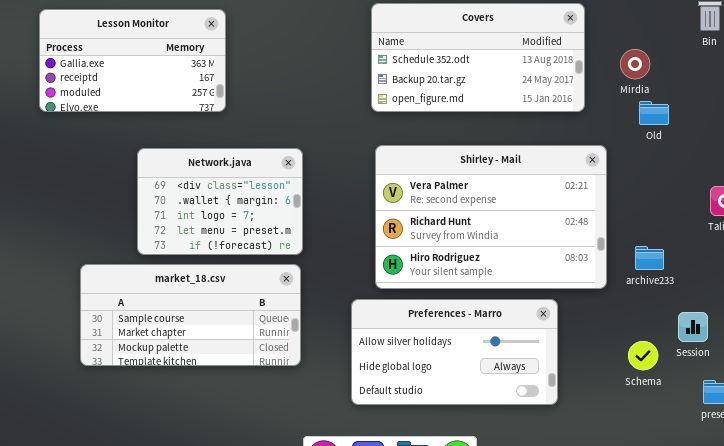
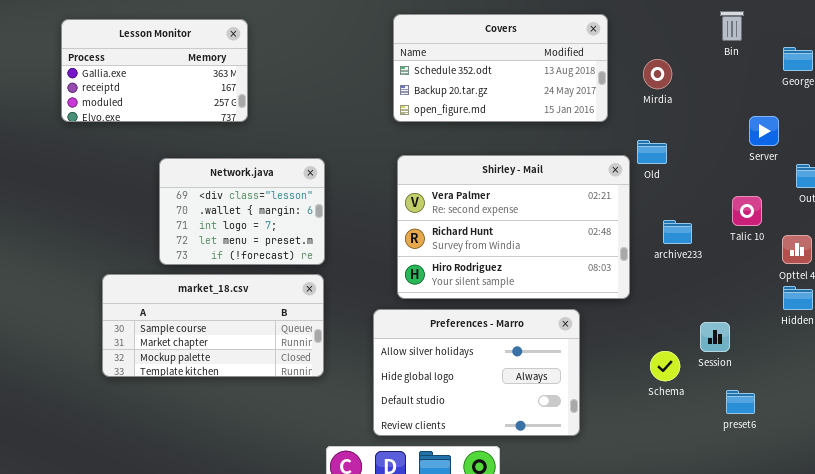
Old: [639,101,669,125] -> [637,140,667,164], moved
archive233: [635,246,664,270] -> [663,220,692,244], moved
Preferences - Marro: [351,299,558,405] -> [373,309,580,436], resized

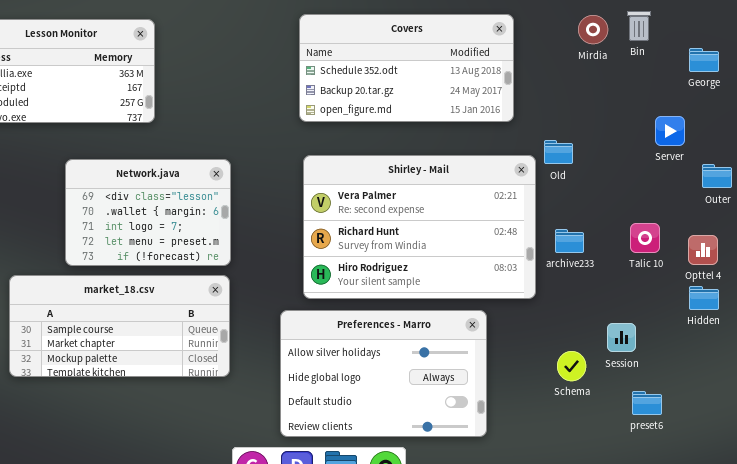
Mirdia: [643,59,672,89] -> [578,15,608,44], moved
Talic 10: [732,196,762,226] -> [630,223,660,253], moved
archive233: [663,220,692,244] -> [555,229,584,253], moved

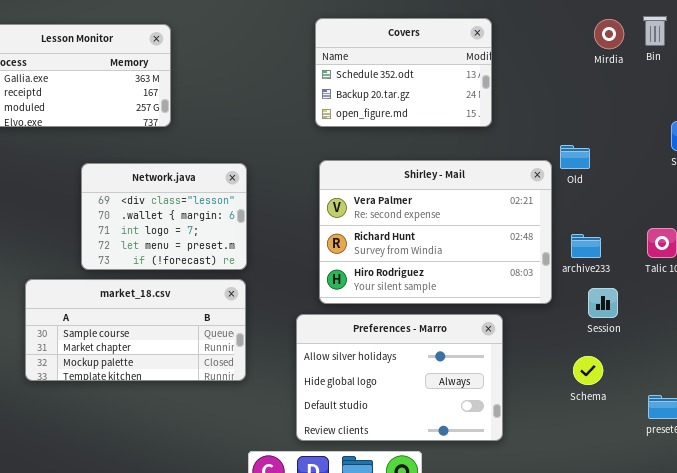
Covers: [299,14,514,122] -> [315,18,492,127], resized
Session: [607,323,636,352] -> [588,288,618,318], moved

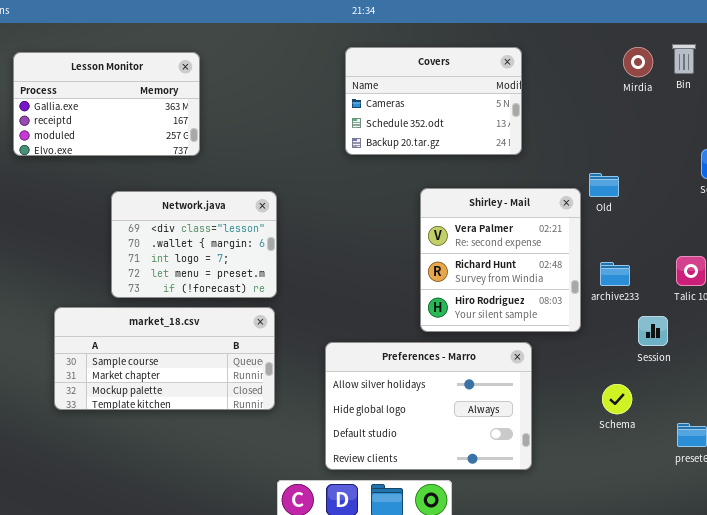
Covers: [315,18,492,127] -> [345,47,522,155], scrolled up 1 row
Shirley - Mail: [319,160,552,304] -> [420,188,581,332], resized
Session: [588,288,618,318] -> [638,316,668,346], moved

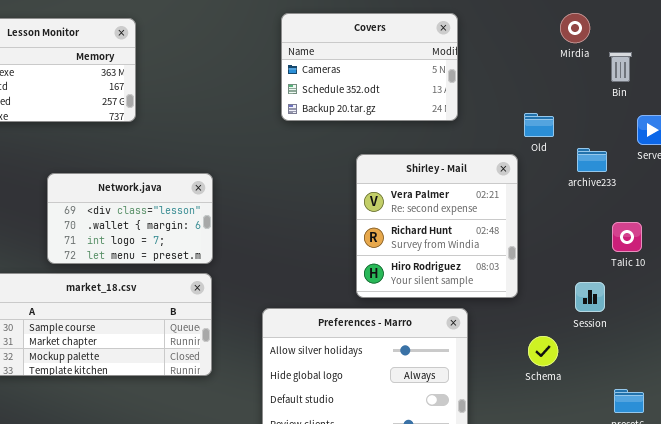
Bin: [672,44,696,74] -> [609,52,632,82], moved
Old: [589,173,619,197] -> [524,113,554,137], moved
Network.java: [111,191,277,298] -> [47,173,213,264], resized
archive233: [600,262,630,286] -> [577,148,607,172], moved
Schema: [602,384,632,414] -> [528,336,558,366], moved

